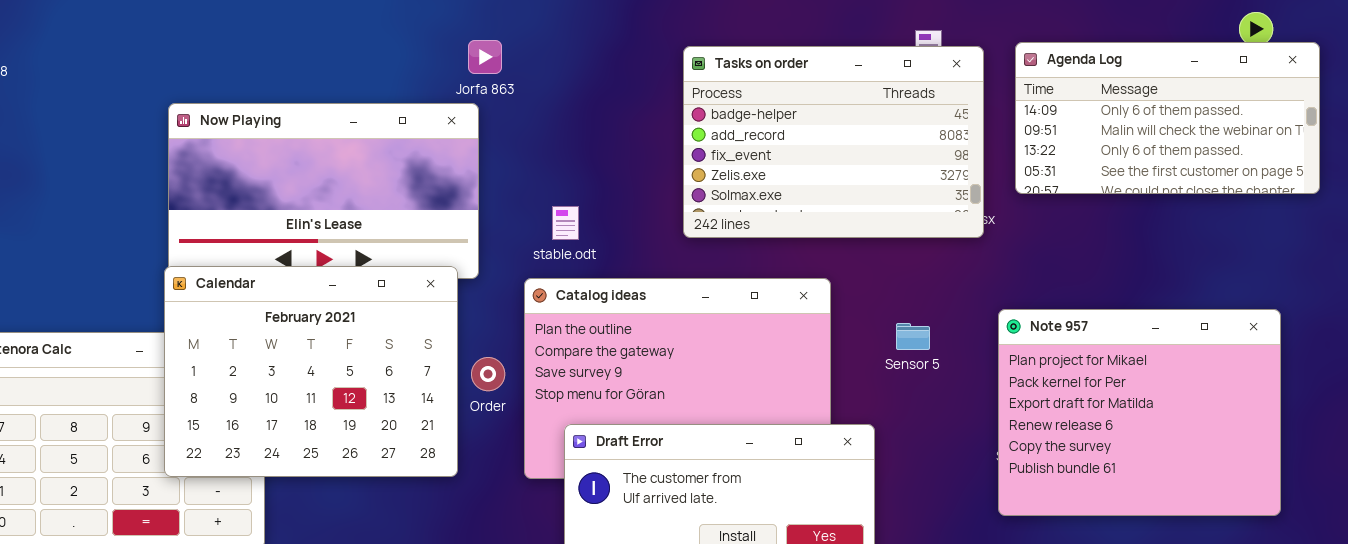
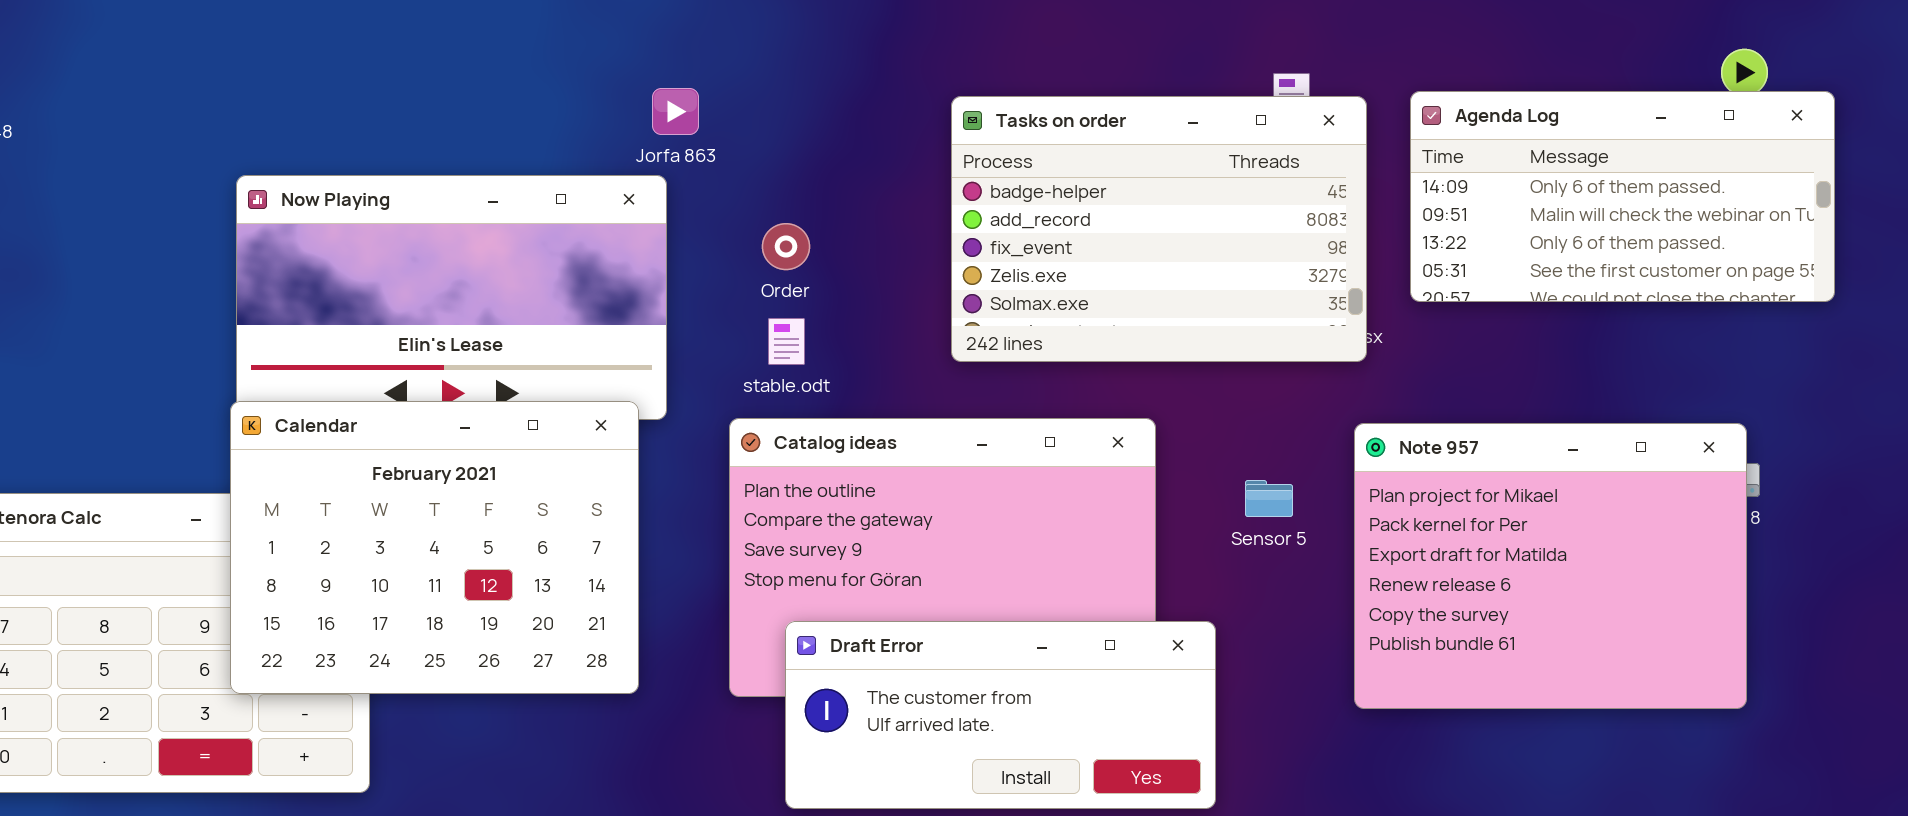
Note 957: [998,309,1281,516] -> [1354,423,1747,709], moved
Order: [471,357,505,391] -> [762,223,810,270], moved

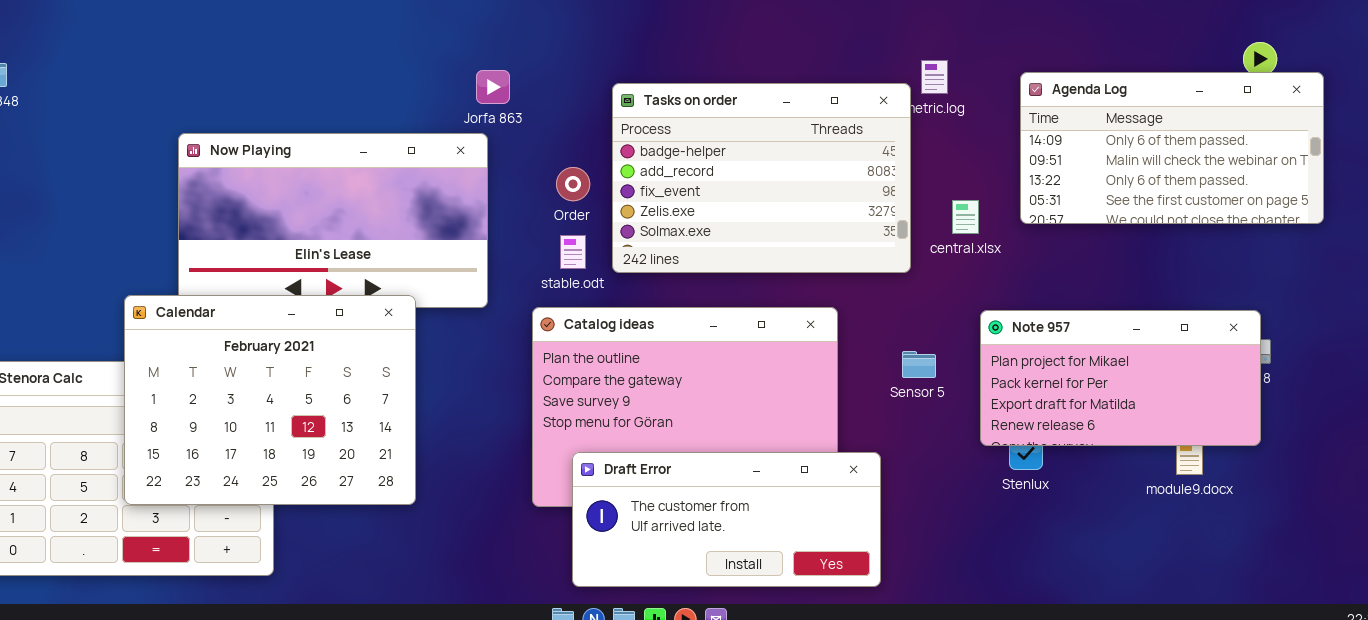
Tasks on order: [951,96,1367,362] -> [612,83,911,273], moved
Calendar: [230,401,639,694] -> [124,295,416,505], moved
Note 957: [1354,423,1747,709] -> [980,310,1261,446], resized

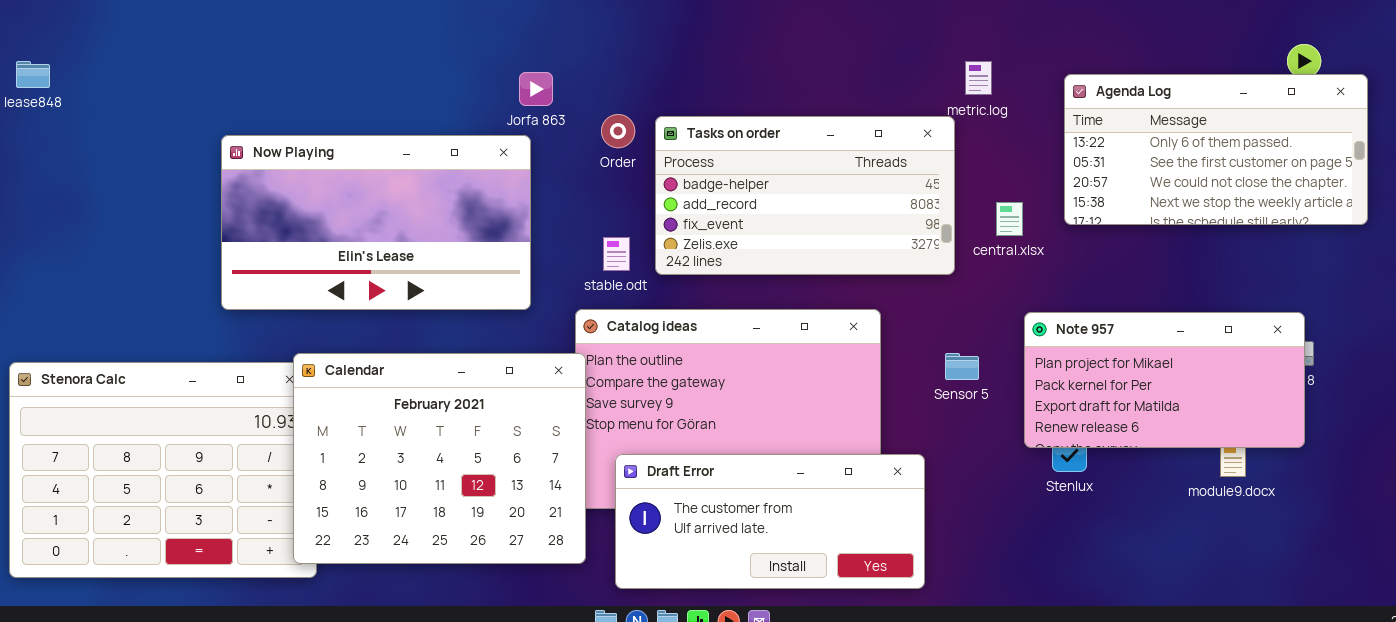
Agenda Log: [1020,72,1324,224] -> [1064,74,1368,225], scrolled down 2 rows
Tasks on order: [612,83,911,273] -> [655,116,955,275], resized
Order: [556,167,590,201] -> [601,114,635,148], moved
Calendar: [124,295,416,505] -> [293,353,586,564], moved

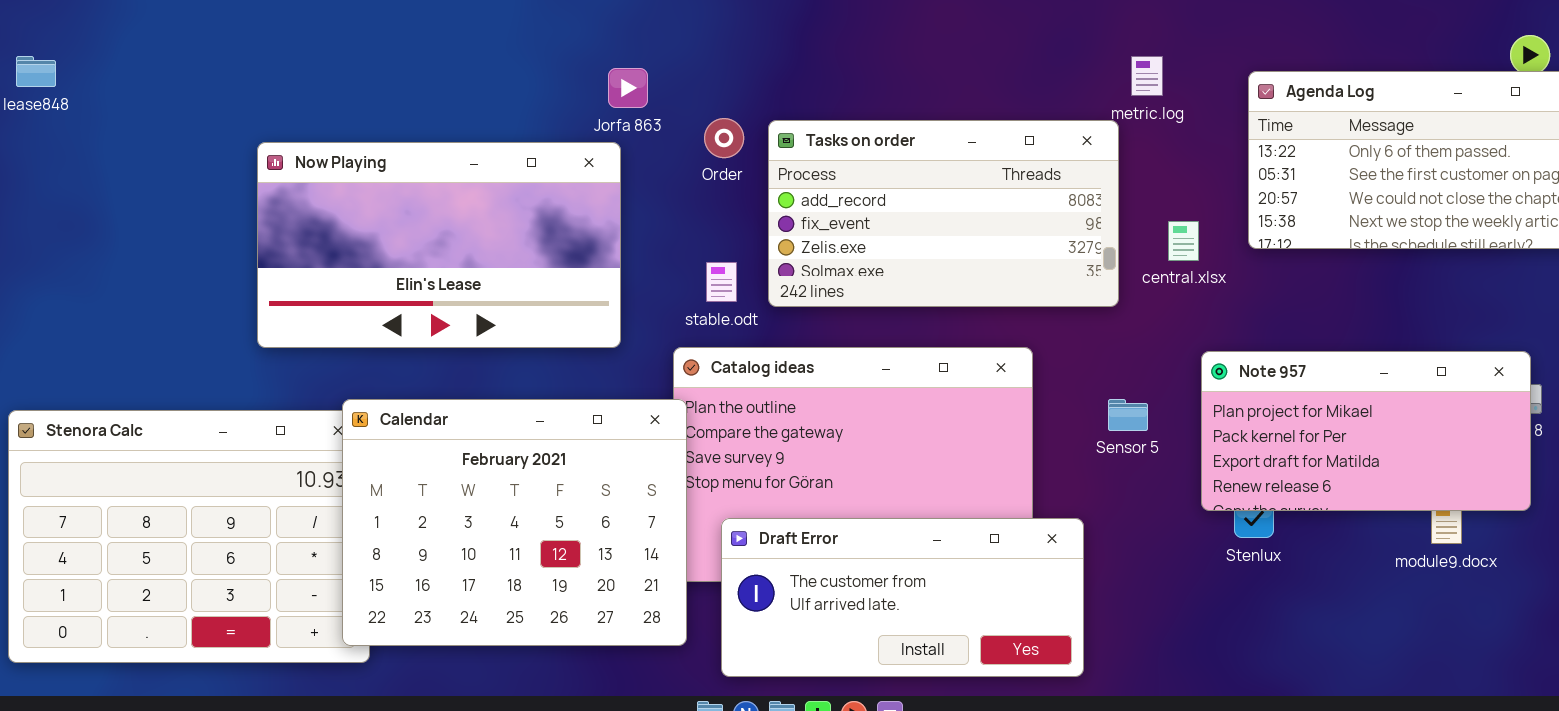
Tasks on order: [655,116,955,275] -> [768,120,1119,307], scrolled down 1 row

